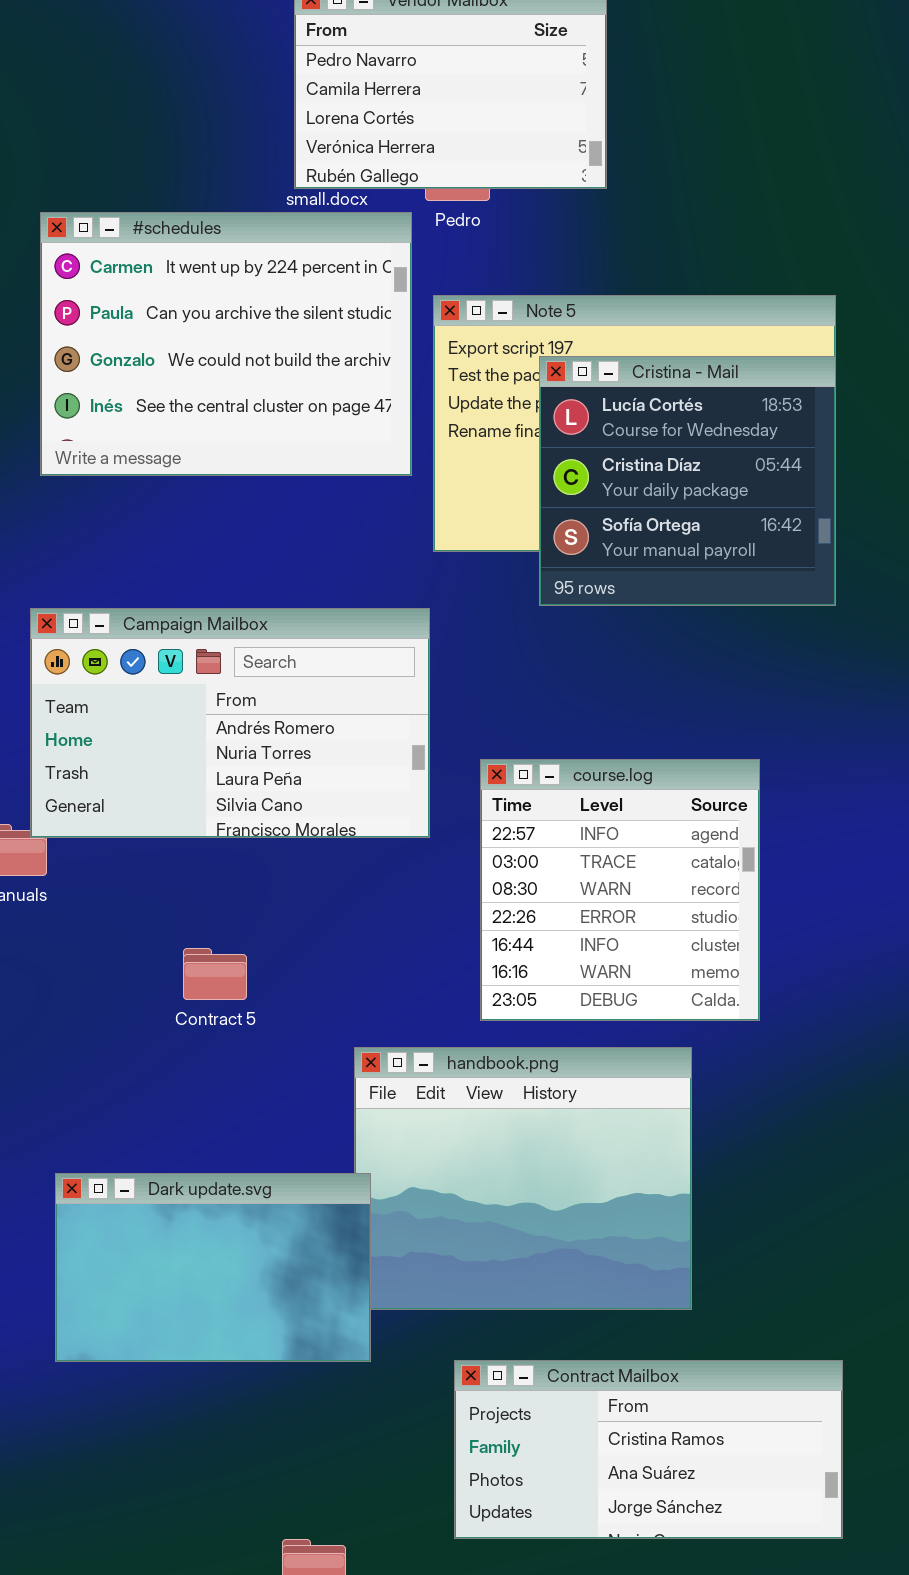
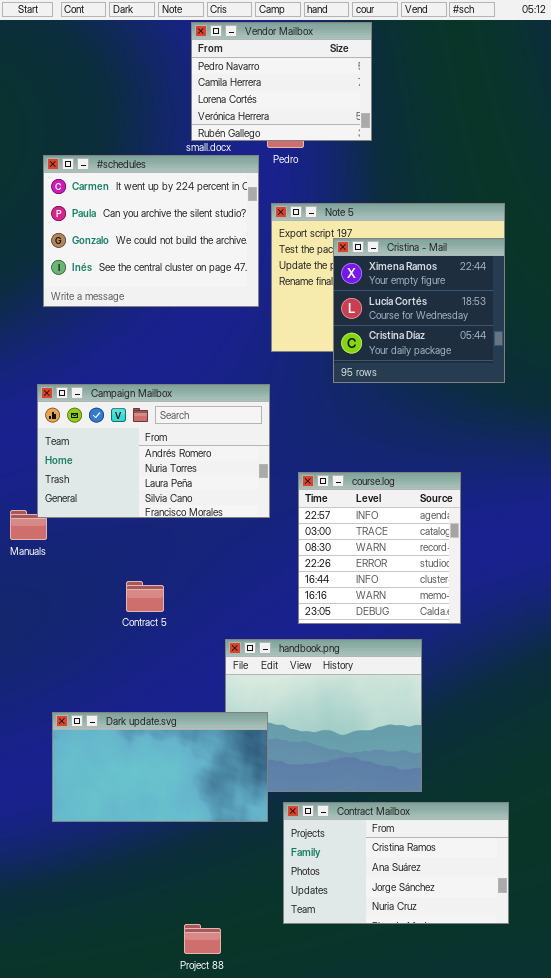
Cristina - Mail: [539,356,836,606] -> [333,238,505,383], scrolled up 1 row
Dark update.svg: [55,1173,371,1362] -> [52,712,268,822], resized
Contract Mailbox: [454,1360,843,1539] -> [283,802,509,924], resized

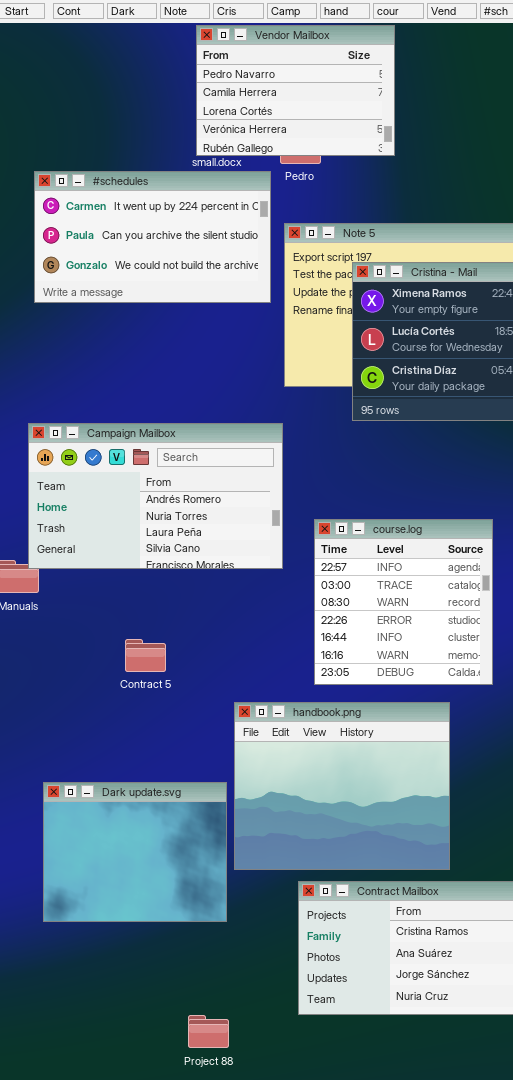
#schedules: [43,155,259,307] -> [34,171,271,303], resized
Dark update.svg: [52,712,268,822] -> [43,782,227,922], resized

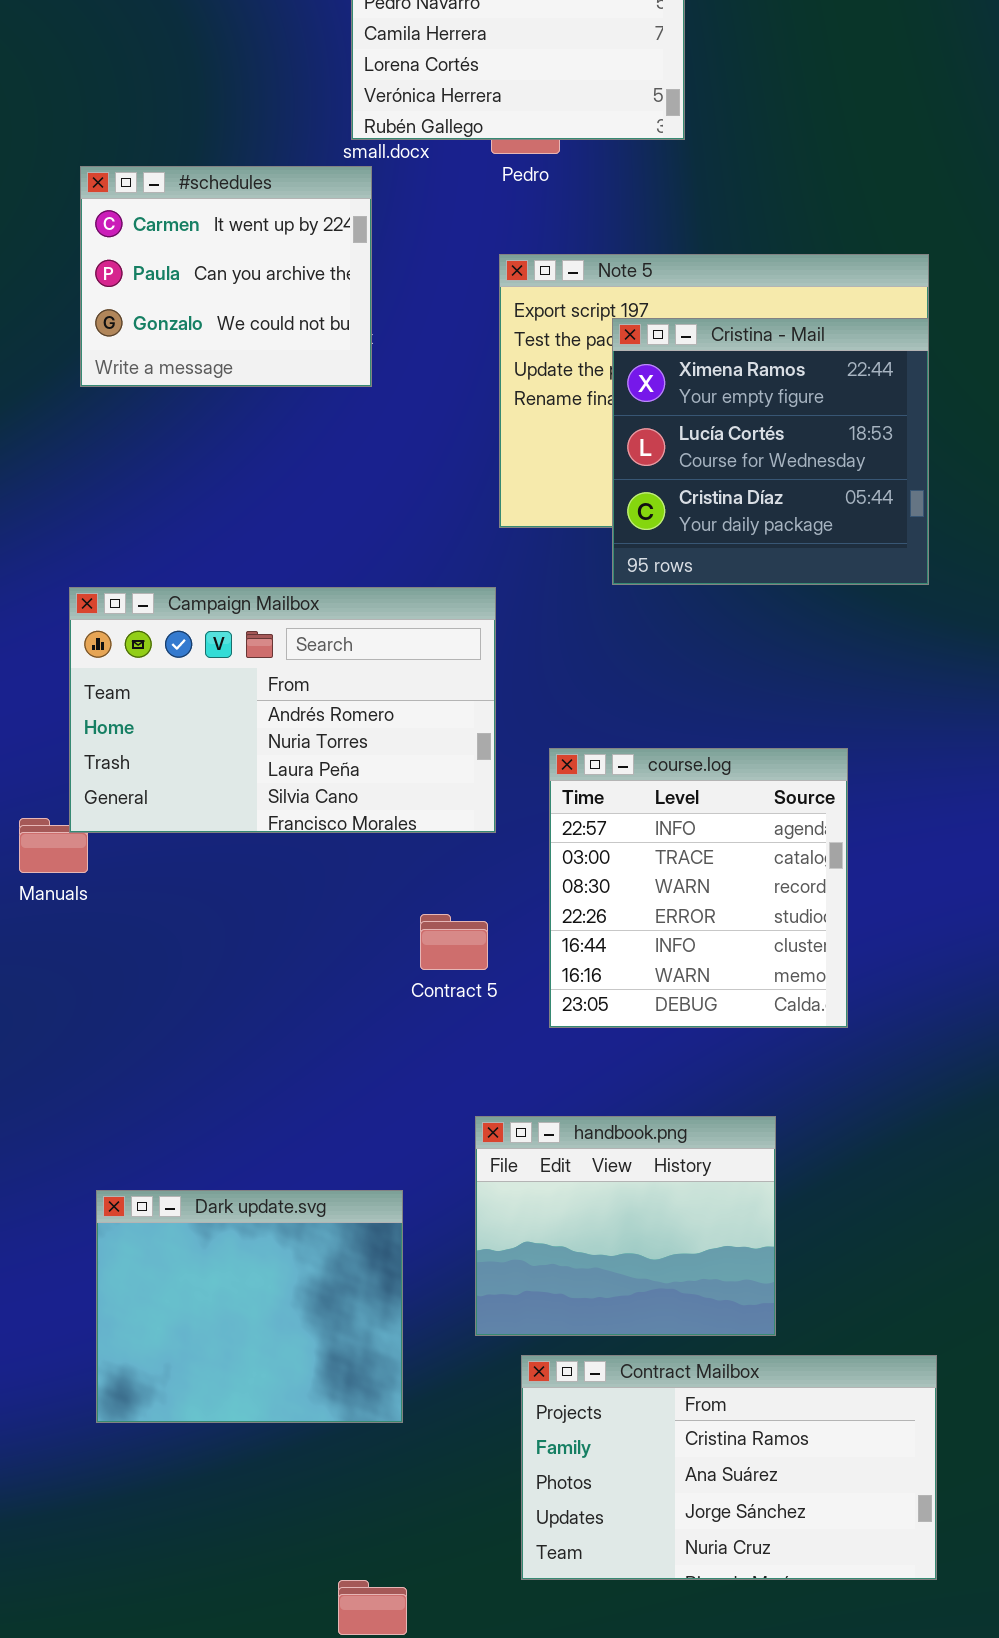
#schedules: [34,171,271,303] -> [80,166,372,387], resized
Contract 5: [125,639,166,672] -> [420,914,488,970], moved
handbook.png: [234,702,450,870] -> [475,1116,776,1336], resized

